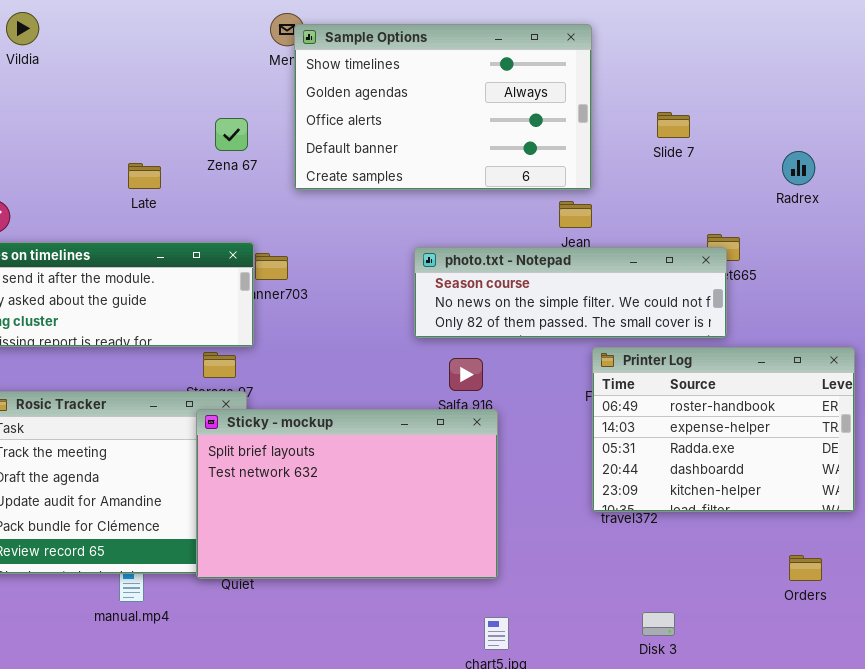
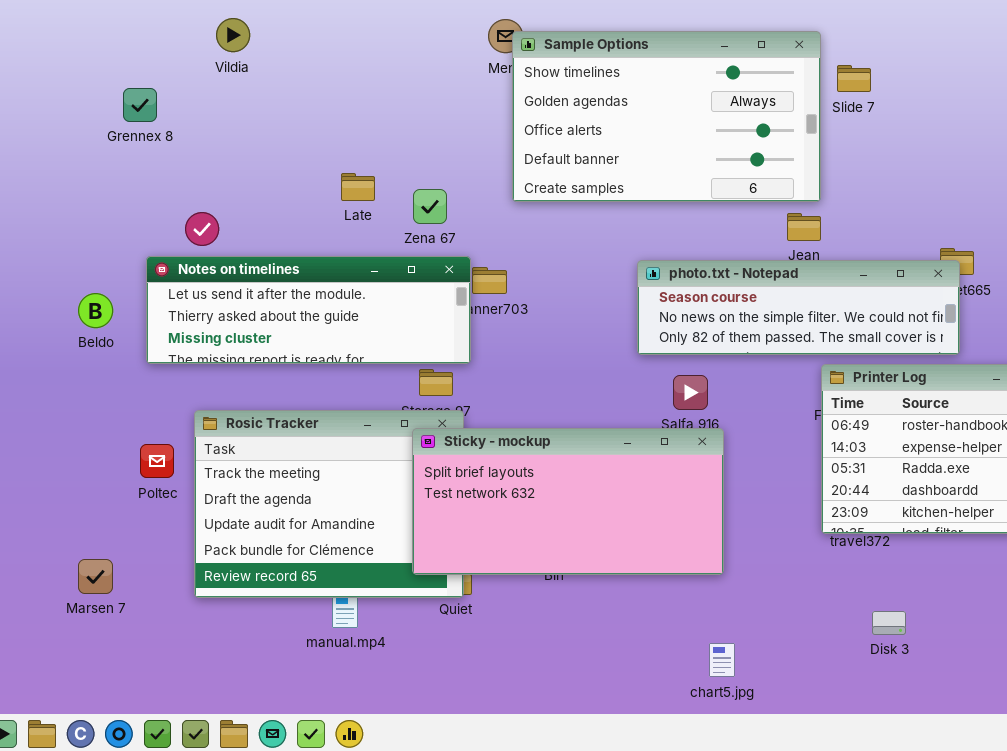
Slide 7: [657,112,690,138] -> [837,65,871,92], moved
Zena 67: [215,118,248,151] -> [413,189,447,224], moved
Sticky - mockup: [196,409,498,579] -> [412,428,724,575], resized
Disk 3: [642,612,675,636] -> [872,611,906,635], moved

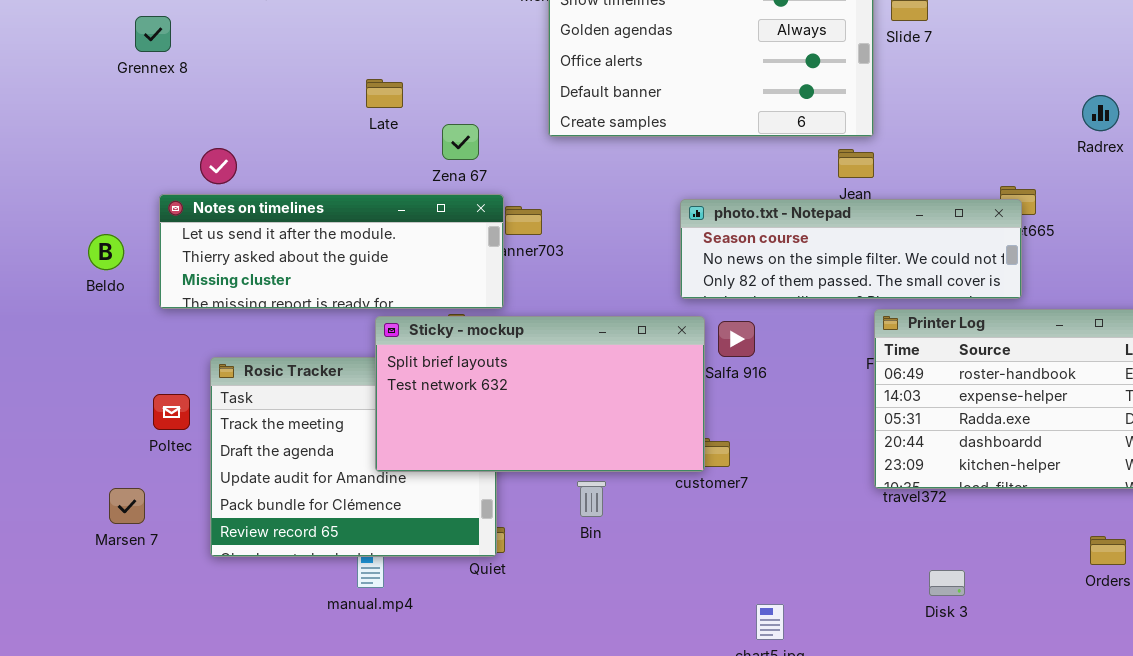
Late: [341,173,375,201] -> [366,79,403,108], moved
Sticky - mockup: [412,428,724,575] -> [375,316,705,472], moved
Marsen 7: [78,559,113,594] -> [109,488,145,524], moved

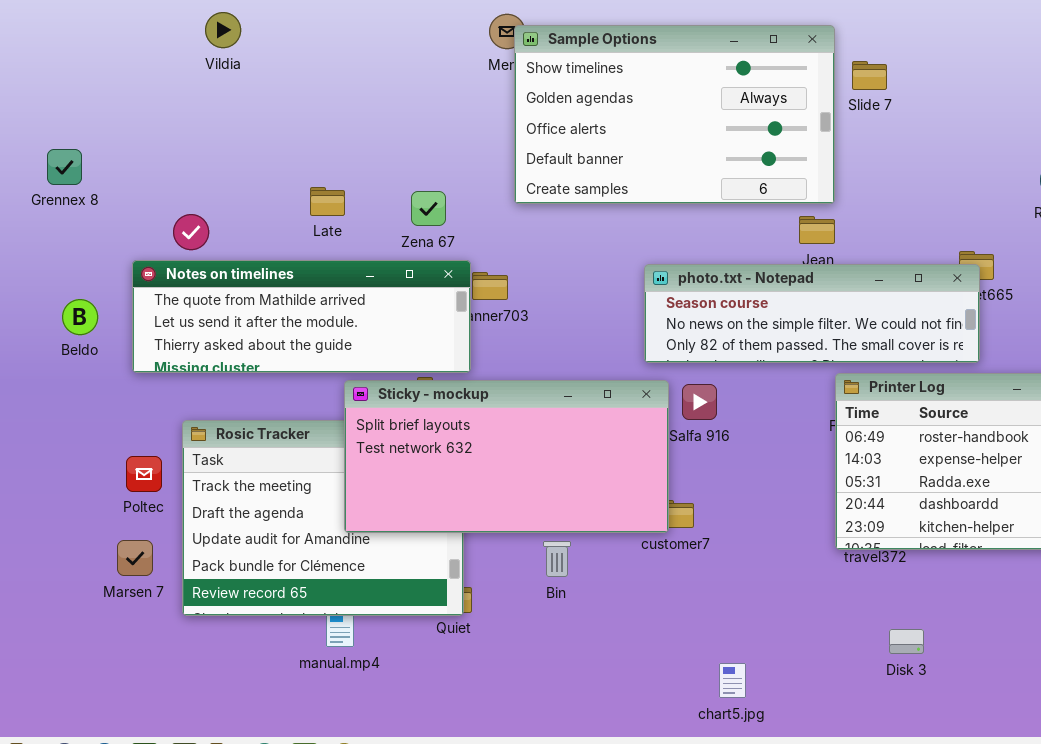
Grennex 8: [135,16,171,52] -> [47,149,82,185], moved
Late: [366,79,403,108] -> [310,187,345,216], moved
Notes on timelines: [159,194,504,309] -> [132,260,471,373], scrolled up 1 row
Marsen 7: [109,488,145,524] -> [117,540,153,576], moved

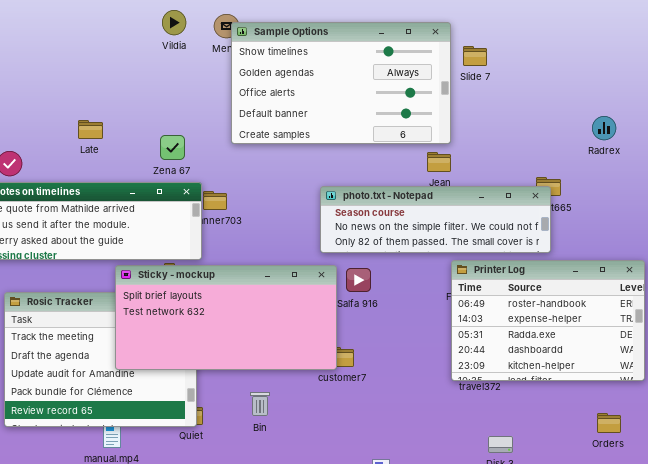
Vildia: [205,12,241,48] -> [162,10,186,35], moved
Late: [310,187,345,216] -> [78,120,103,139], moved
Bin: [543,541,571,577] -> [250,392,270,416], moved

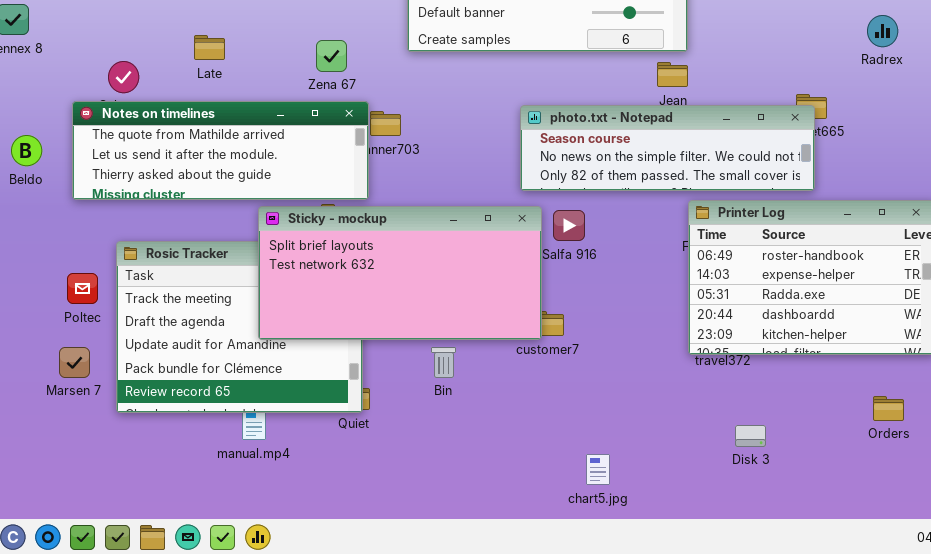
Late: [78,120,103,139] -> [194,35,225,60], moved
Bin: [250,392,270,416] -> [431,347,456,378], moved

